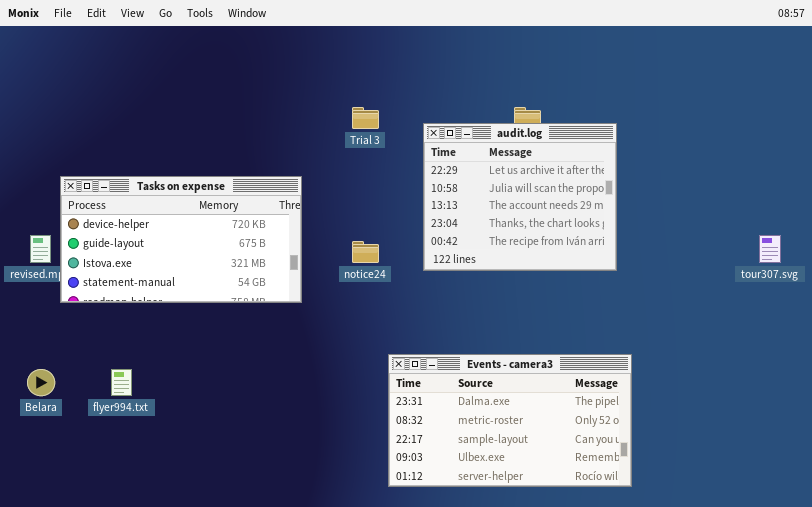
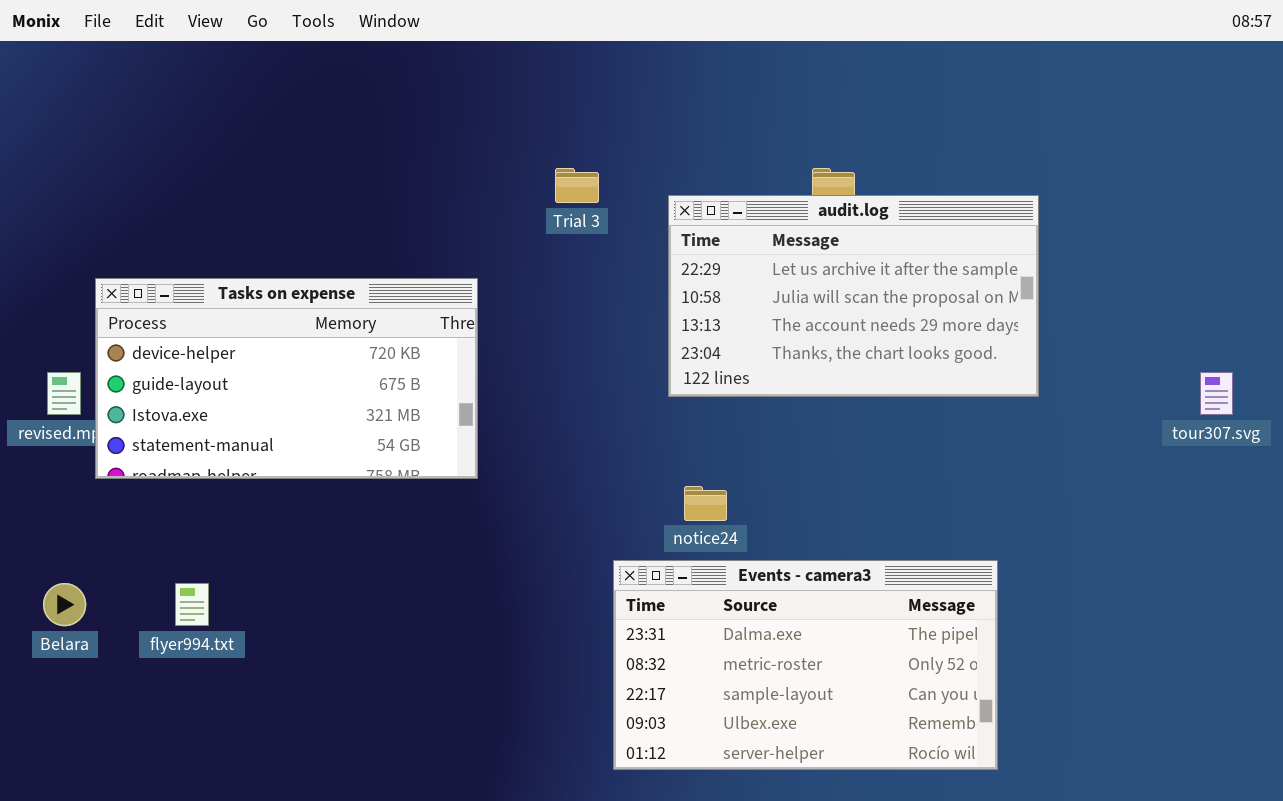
audit.log: [423,123,617,271] -> [668,195,1039,397], resized
notice24: [352,241,379,263] -> [684,486,727,521], moved

